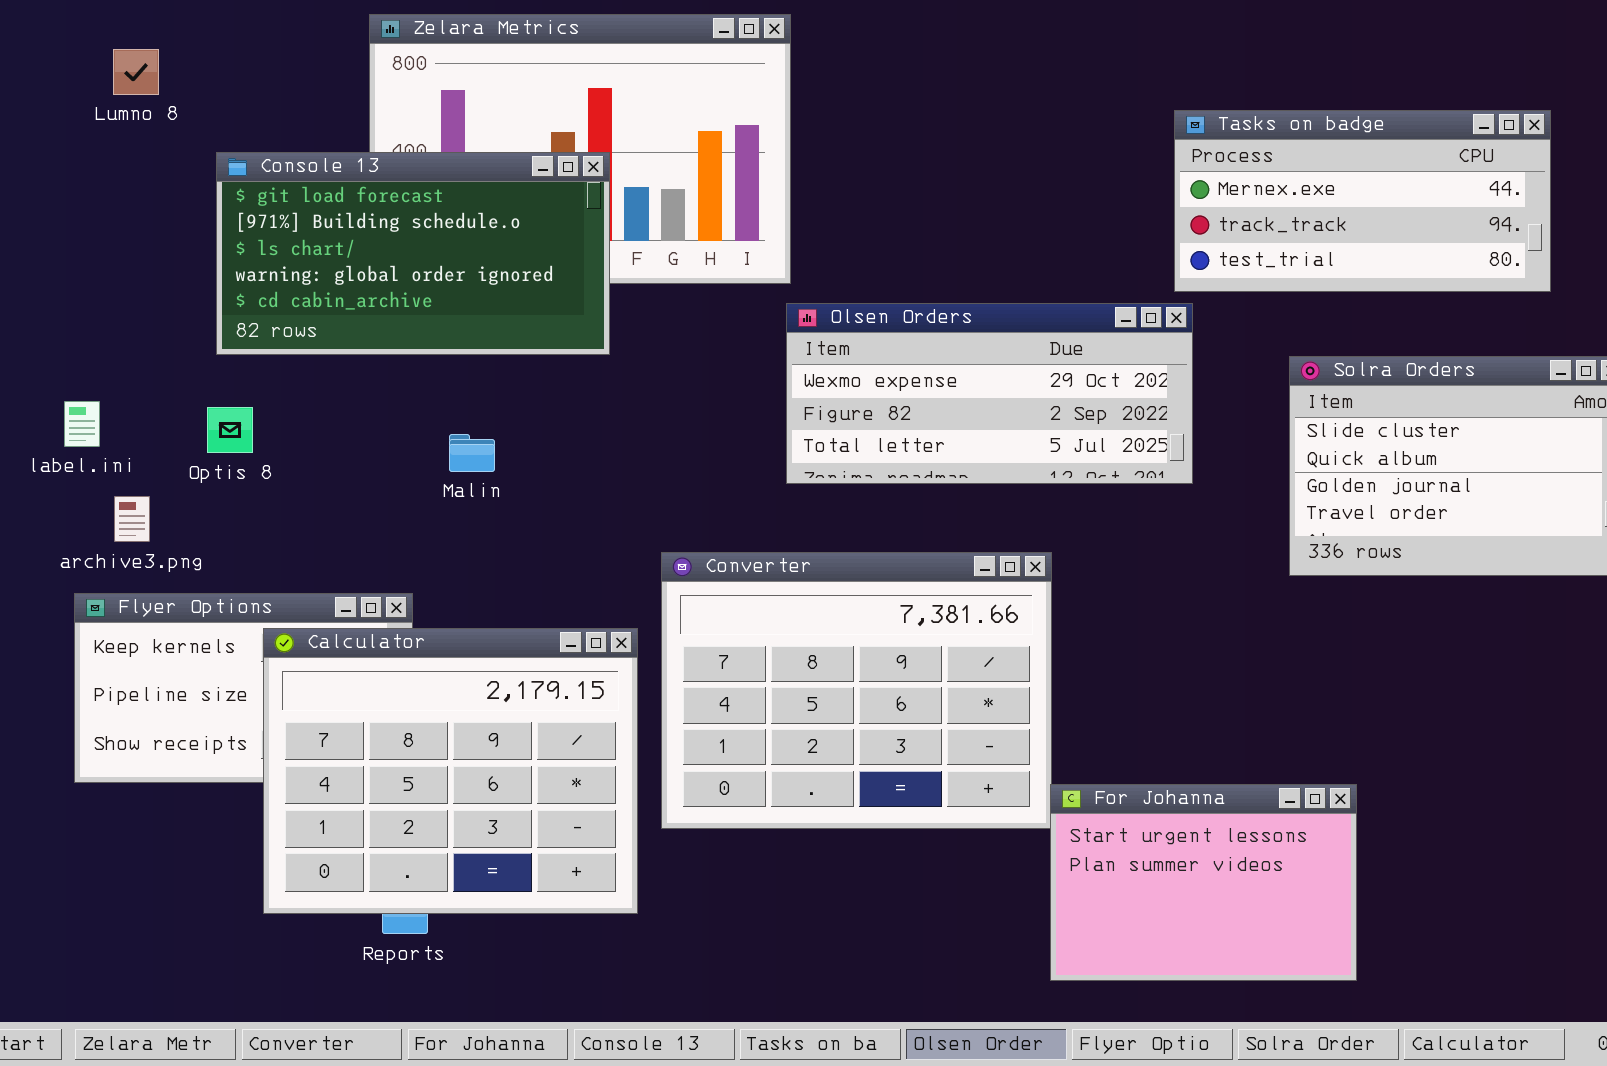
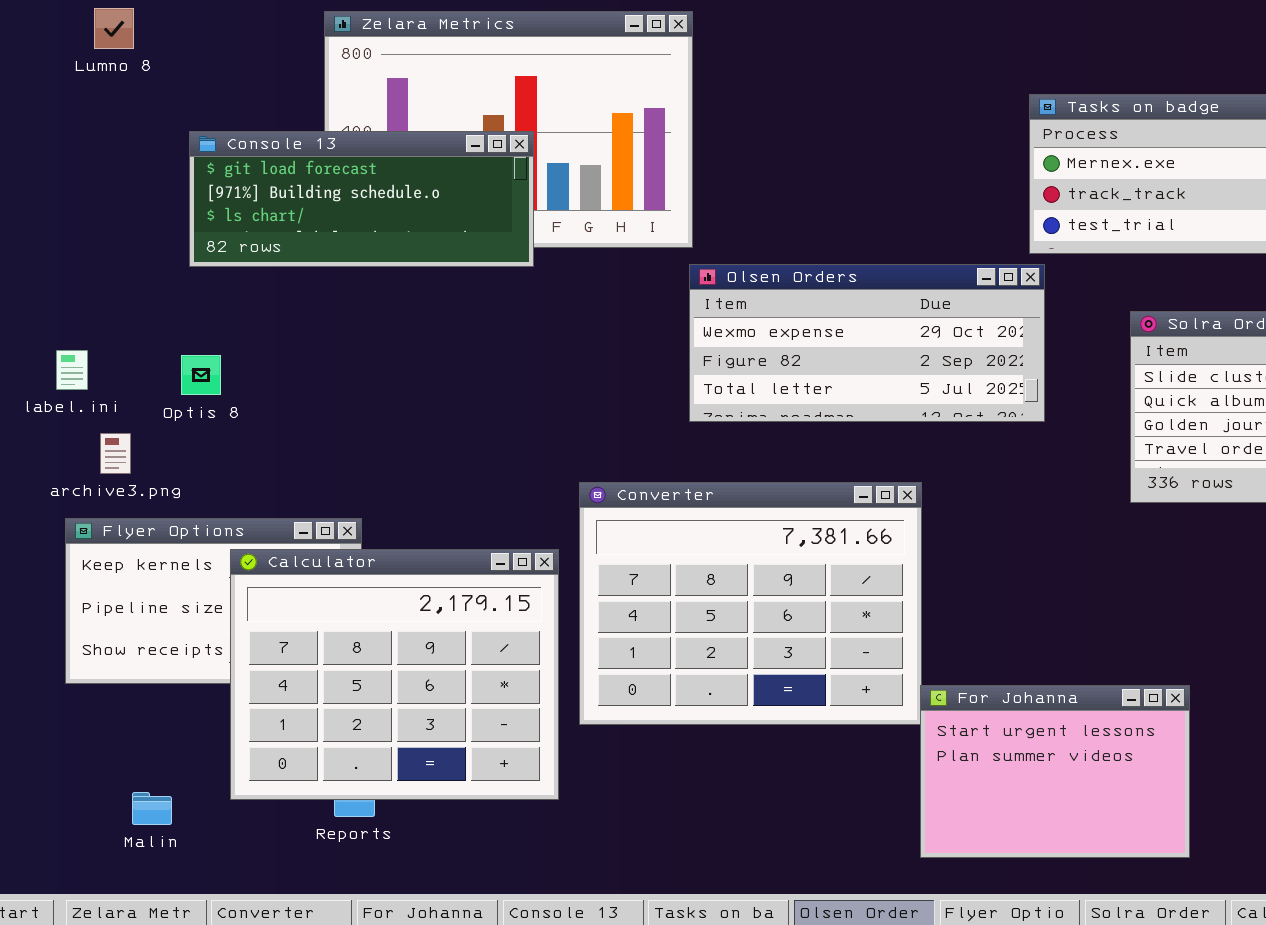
Lumno 8: [113,49,159,95] -> [94,8,134,49], moved
Console 13: [216,152,610,355] -> [189,131,534,267], resized
Malin: [449,434,495,472] -> [132,792,172,825], moved

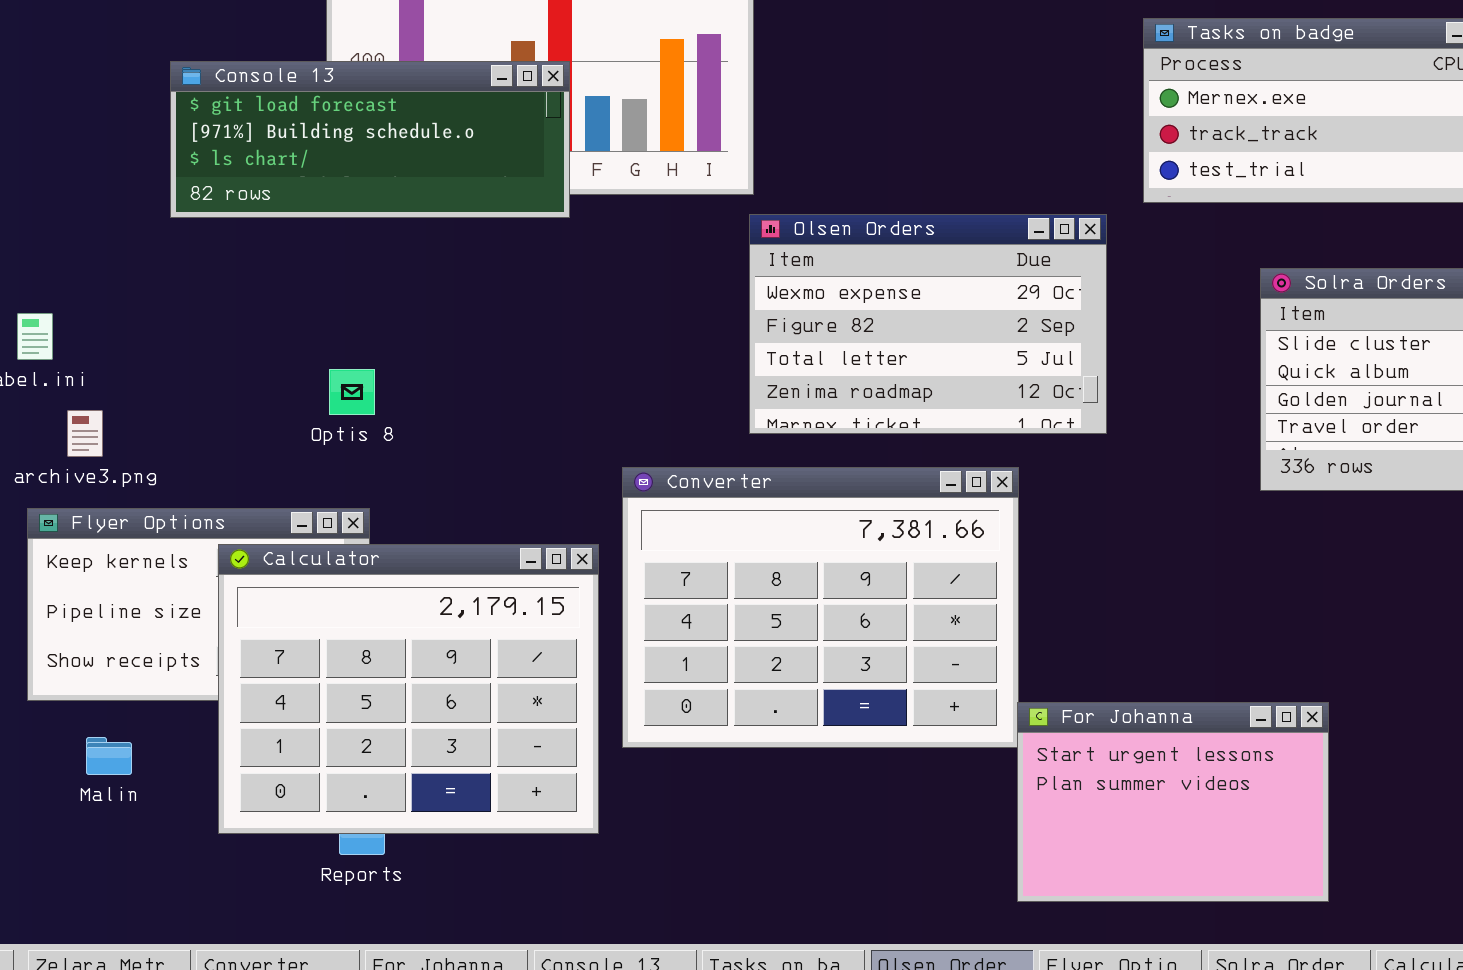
Olsen Orders: [689,264,1045,422] -> [749,214,1107,434], resized
Optis 8: [181,355,221,395] -> [329,369,375,415], moved
Malin: [132,792,172,825] -> [86,737,132,775], moved

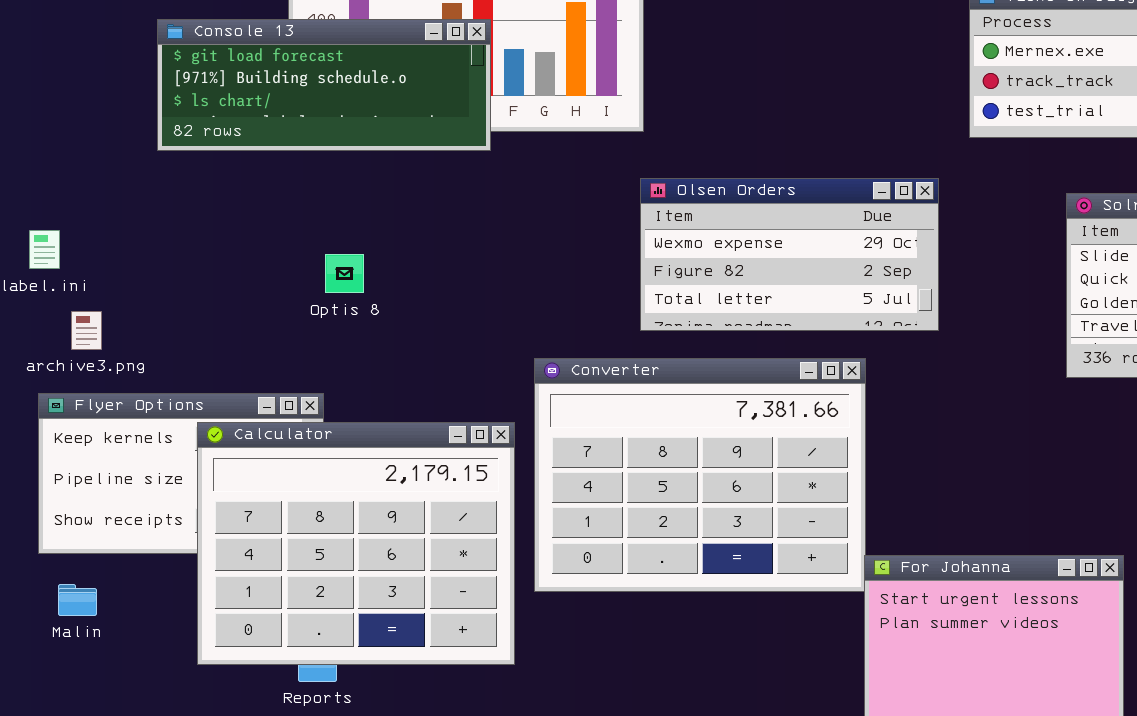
Olsen Orders: [749,214,1107,434] -> [640,178,939,331], resized
Optis 8: [329,369,375,415] -> [325,254,364,293], moved
Malin: [86,737,132,775] -> [58,584,97,616], moved

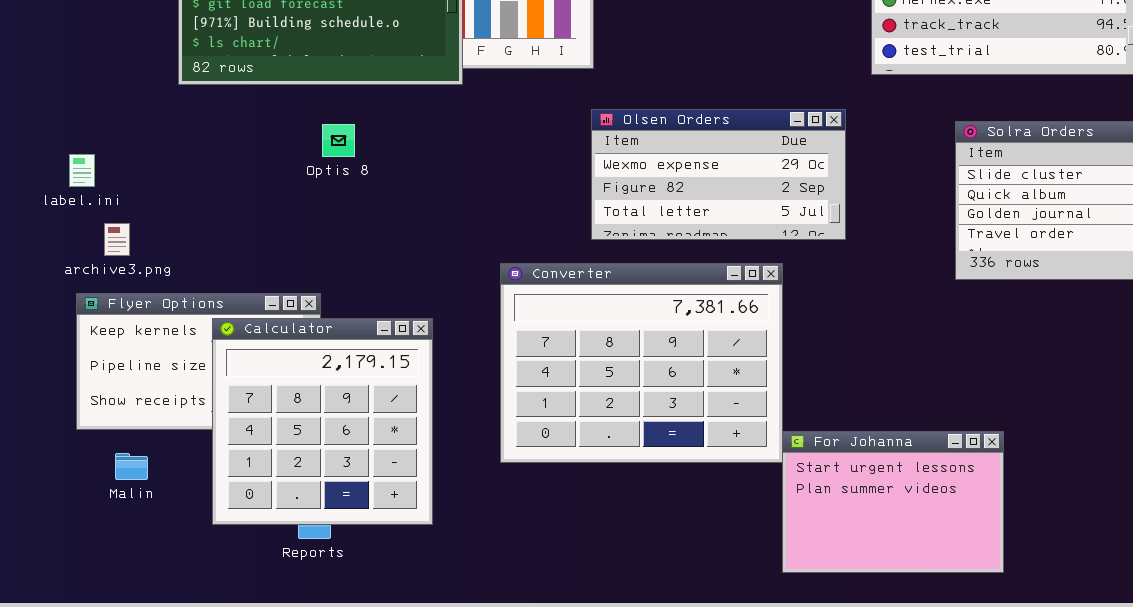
Optis 8: [325,254,364,293] -> [322,124,355,157], moved
Calculator: [197,422,515,665] -> [212,318,433,525], resized
Malin: [58,584,97,616] -> [115,453,148,480], moved

